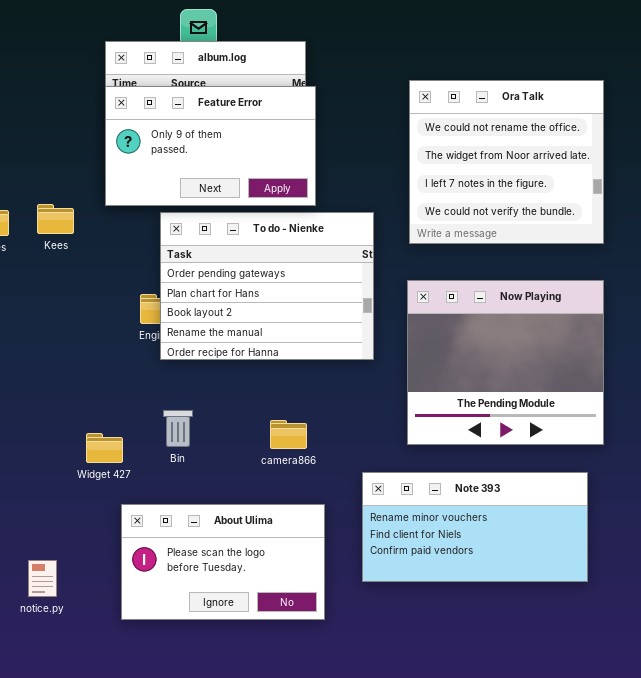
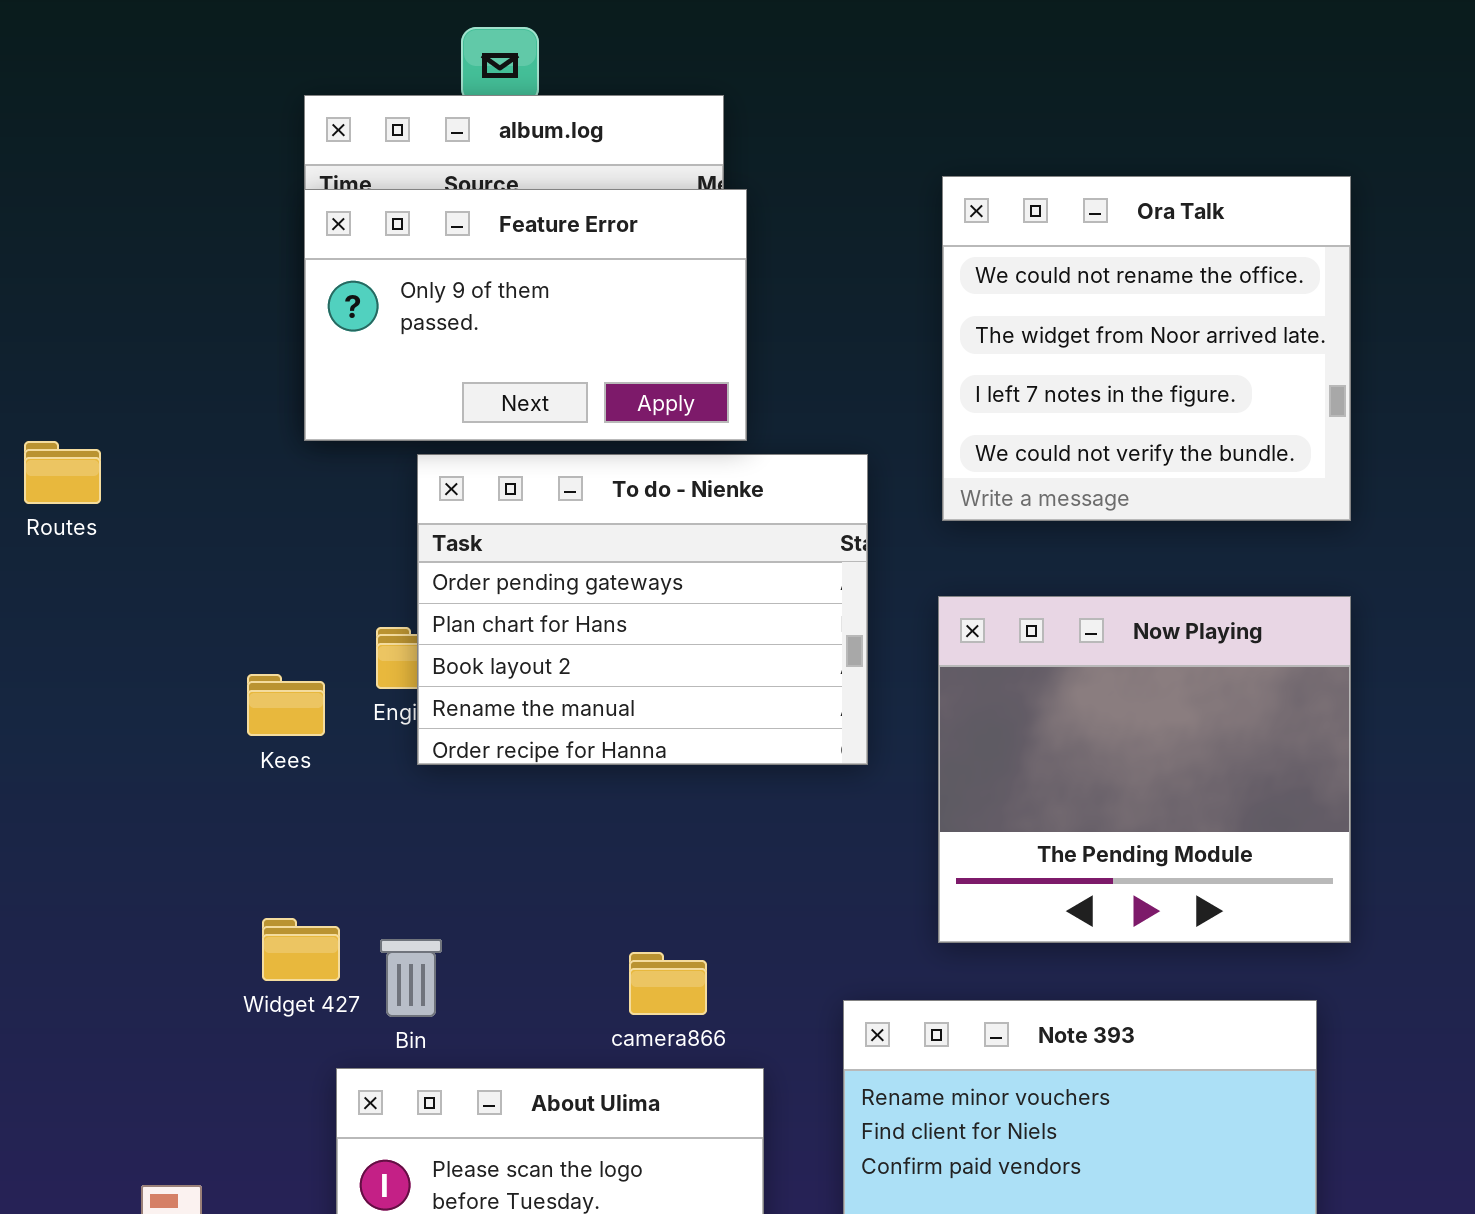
Kees: [37,204,74,234] -> [247,674,325,736], moved
Bin: [163,410,193,447] -> [380,939,442,1017], moved
camera866: [270,420,307,449] -> [629,952,707,1015], moved

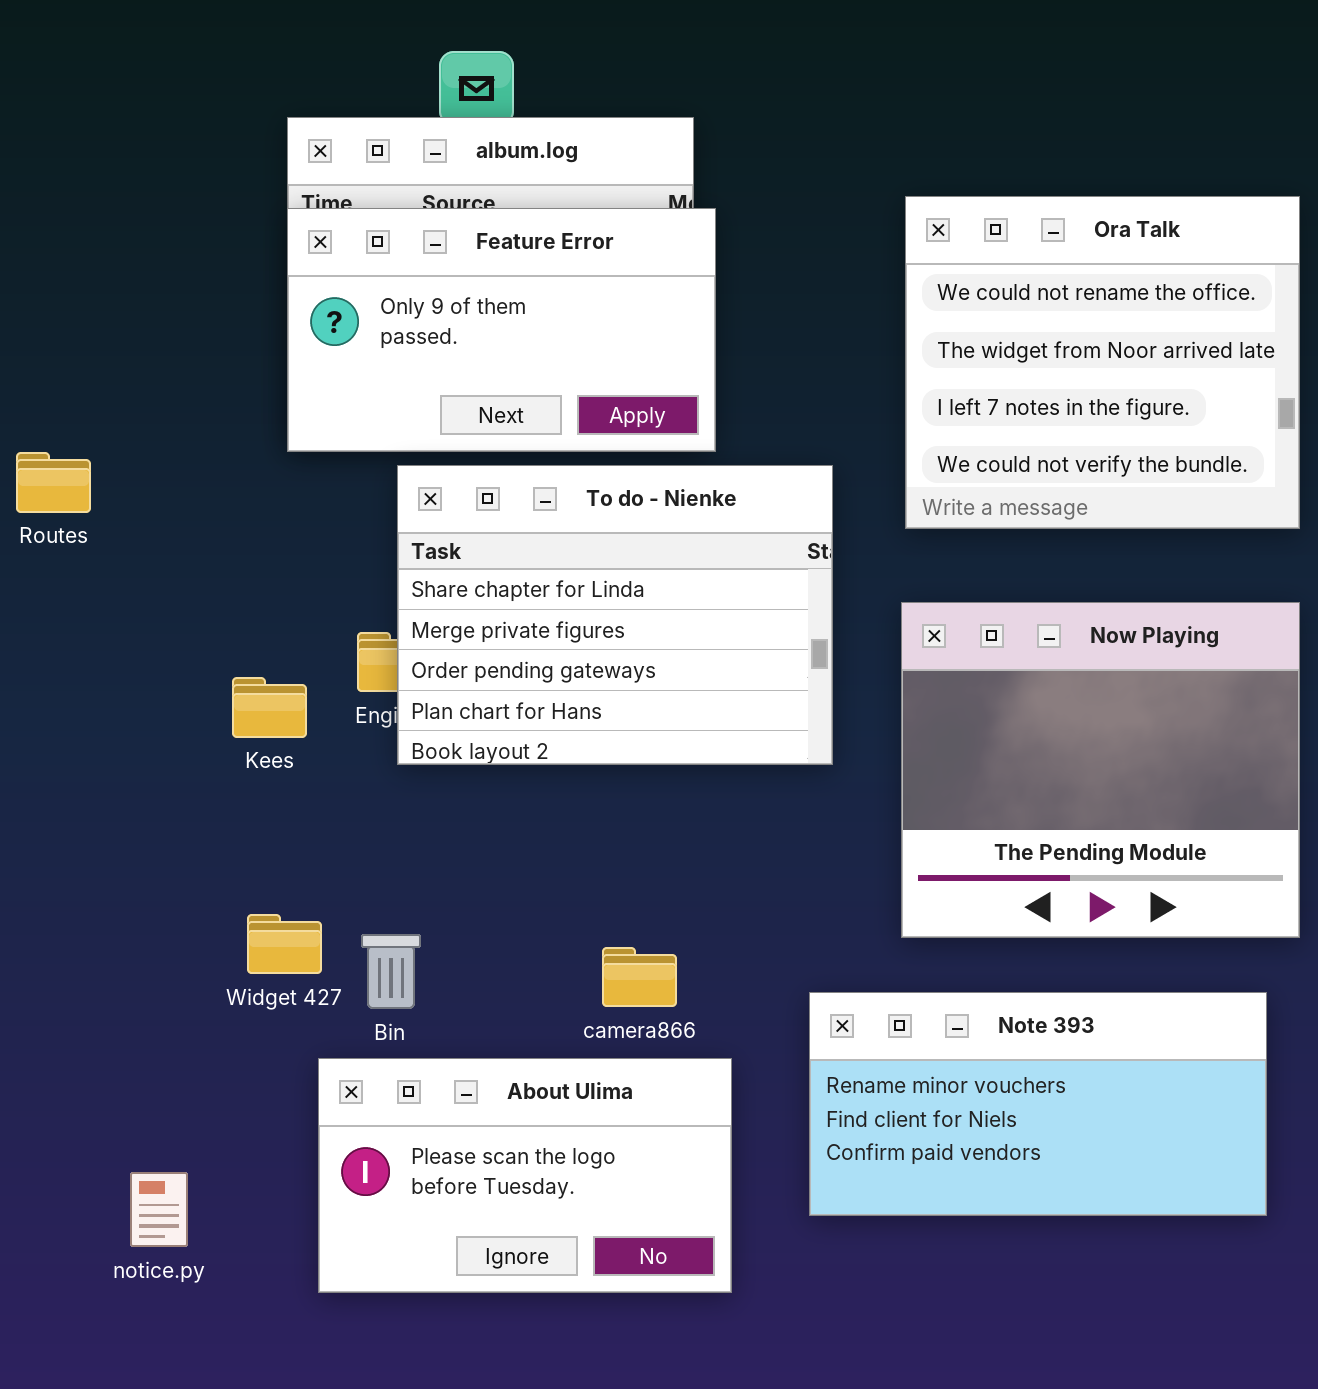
To do - Nienke: [417,454,868,765] -> [397,465,833,765], scrolled up 2 rows

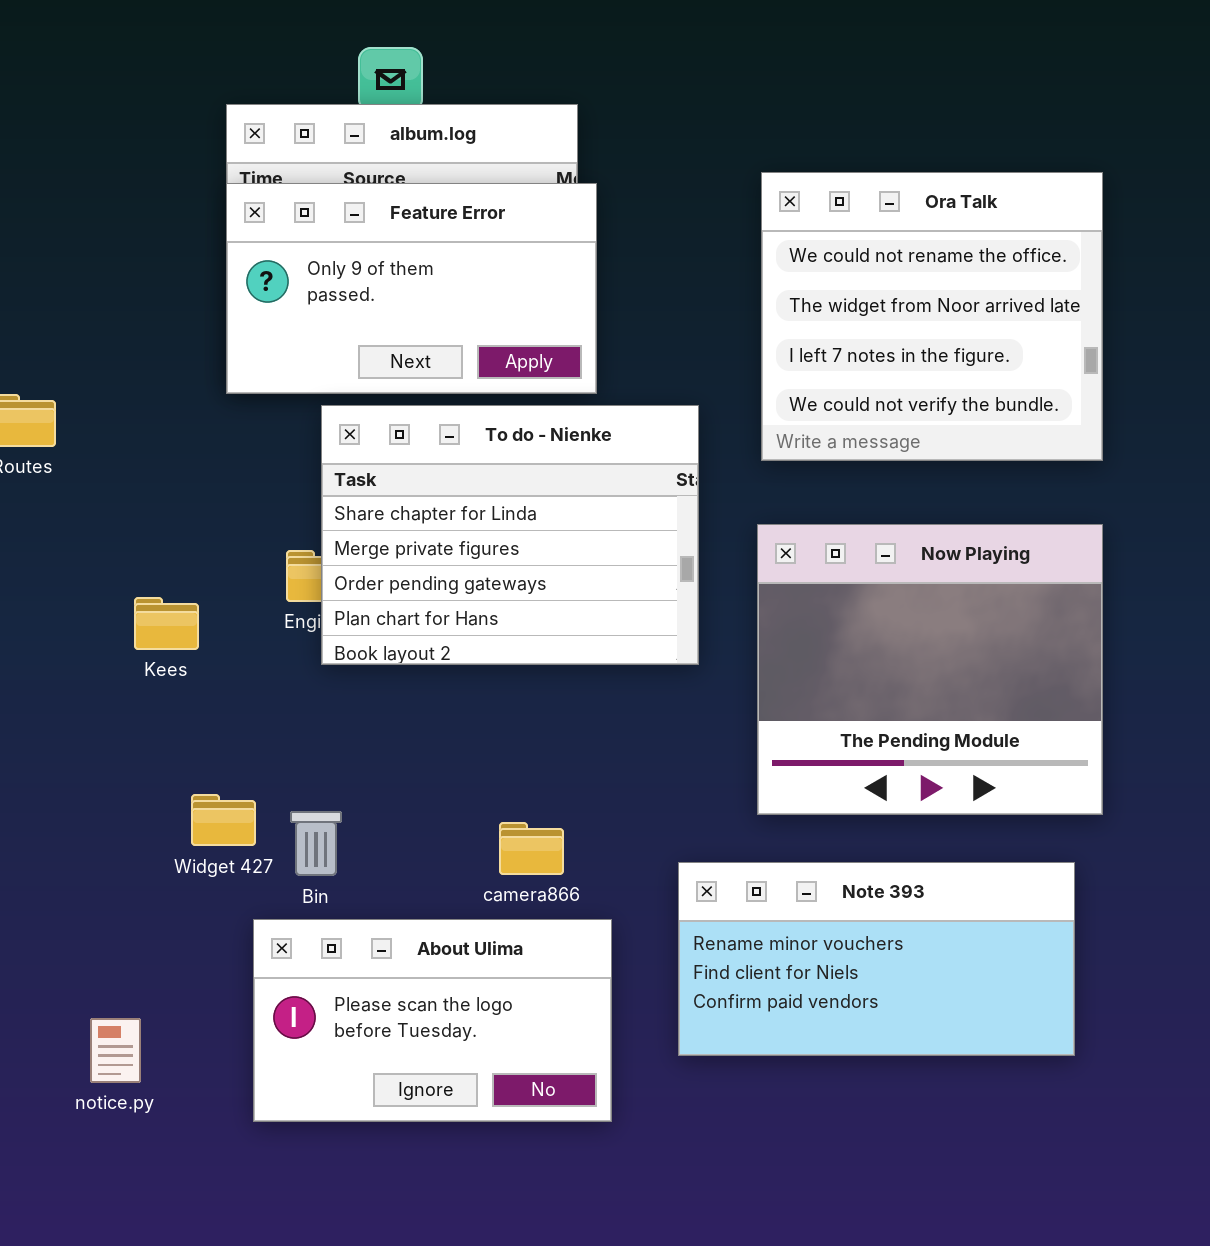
Kees: [232,677,307,738] -> [134,597,199,650], moved

